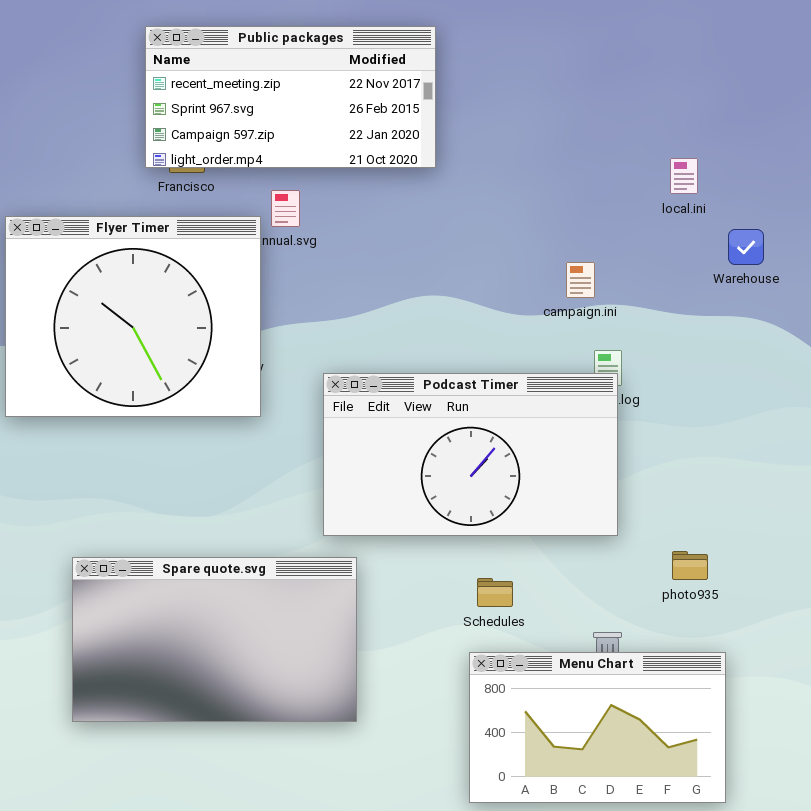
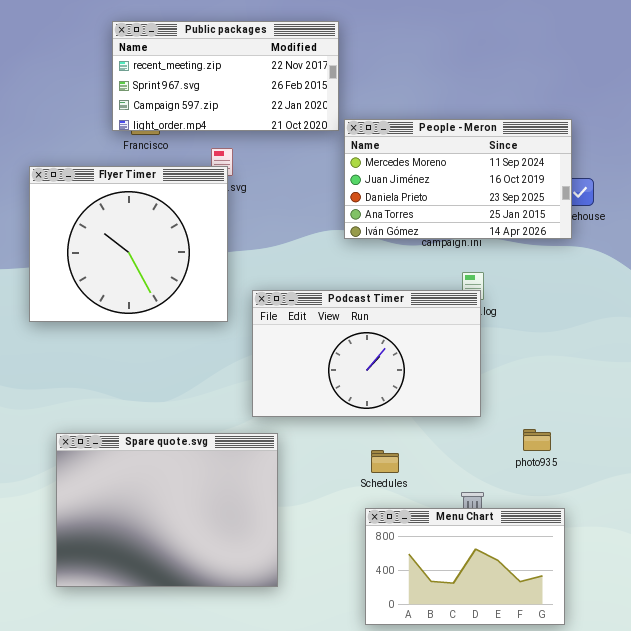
People - Meron: none -> [344,119,572,239], opened
Flyer Timer: [5,216,261,417] -> [29,166,228,322], moved
Spare quote.svg: [72,557,357,722] -> [56,433,278,587], resized

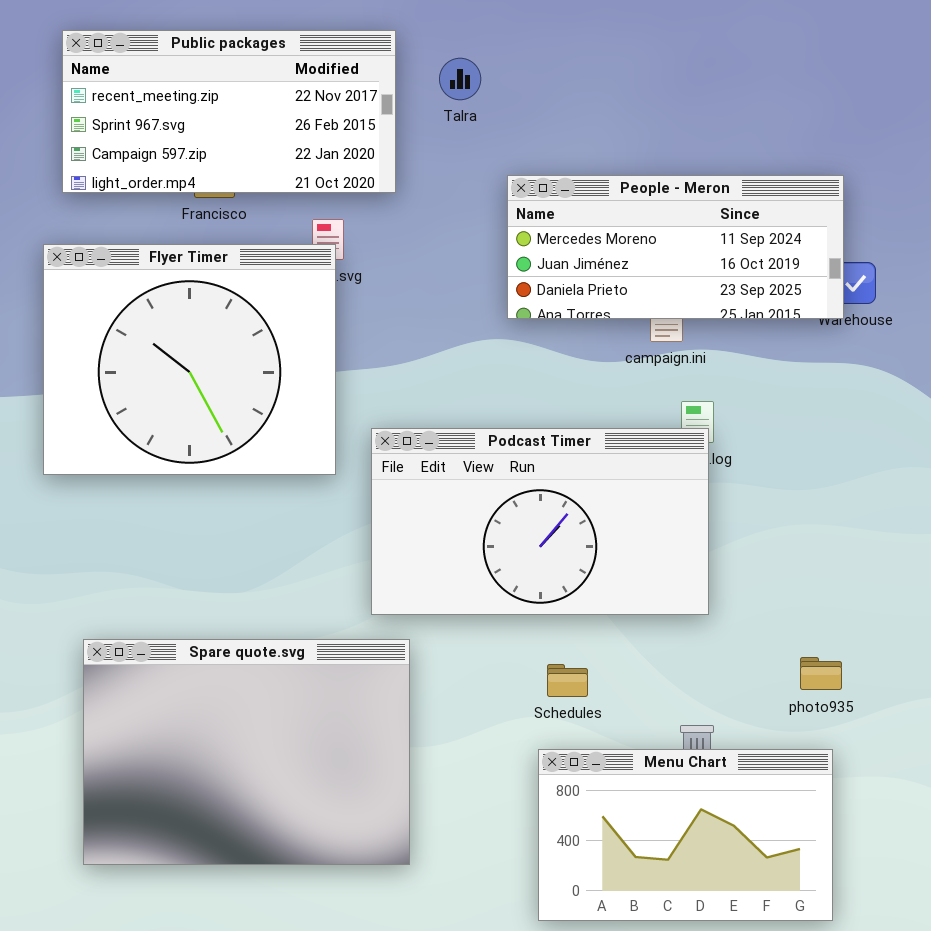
Public packages: [112,21,339,131] -> [62,30,396,193], moved
People - Meron: [344,119,572,239] -> [507,175,844,319], resized
photo935: [523,429,551,451] -> [800,657,842,690], moved

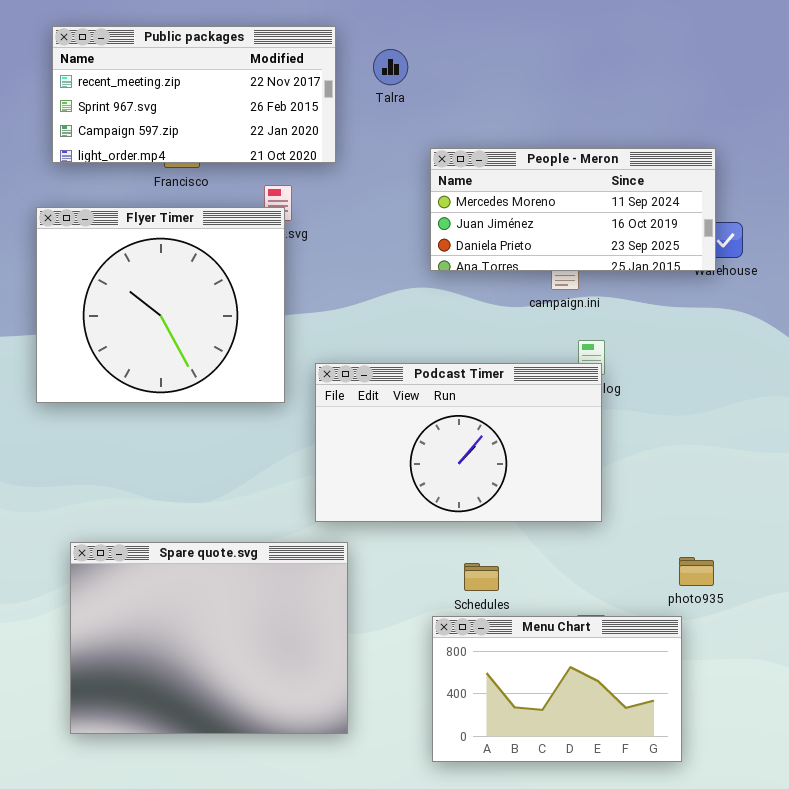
Menu Chart: [538,749,833,921] -> [432,616,682,762], moved

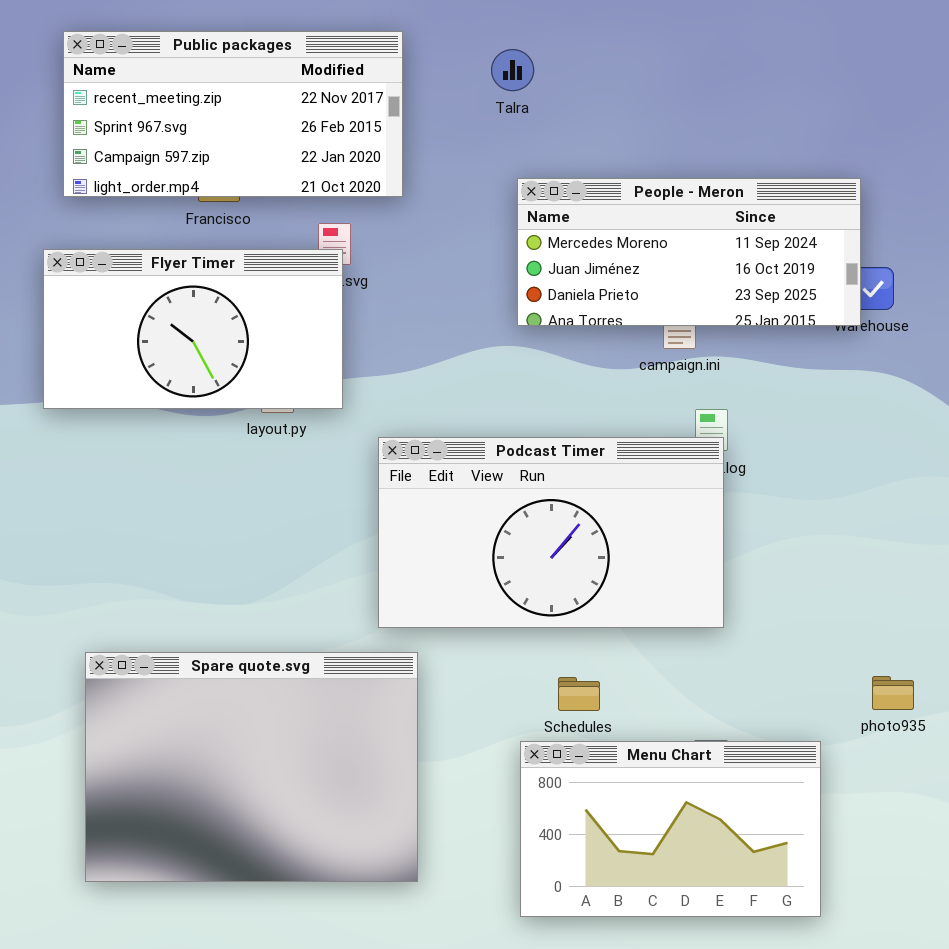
Talra: [373,49,408,85] -> [491,49,534,91], moved
Flyer Timer: [36,207,285,403] -> [43,249,343,409], resized
photo935: [679,557,714,586] -> [872,676,914,710], moved

